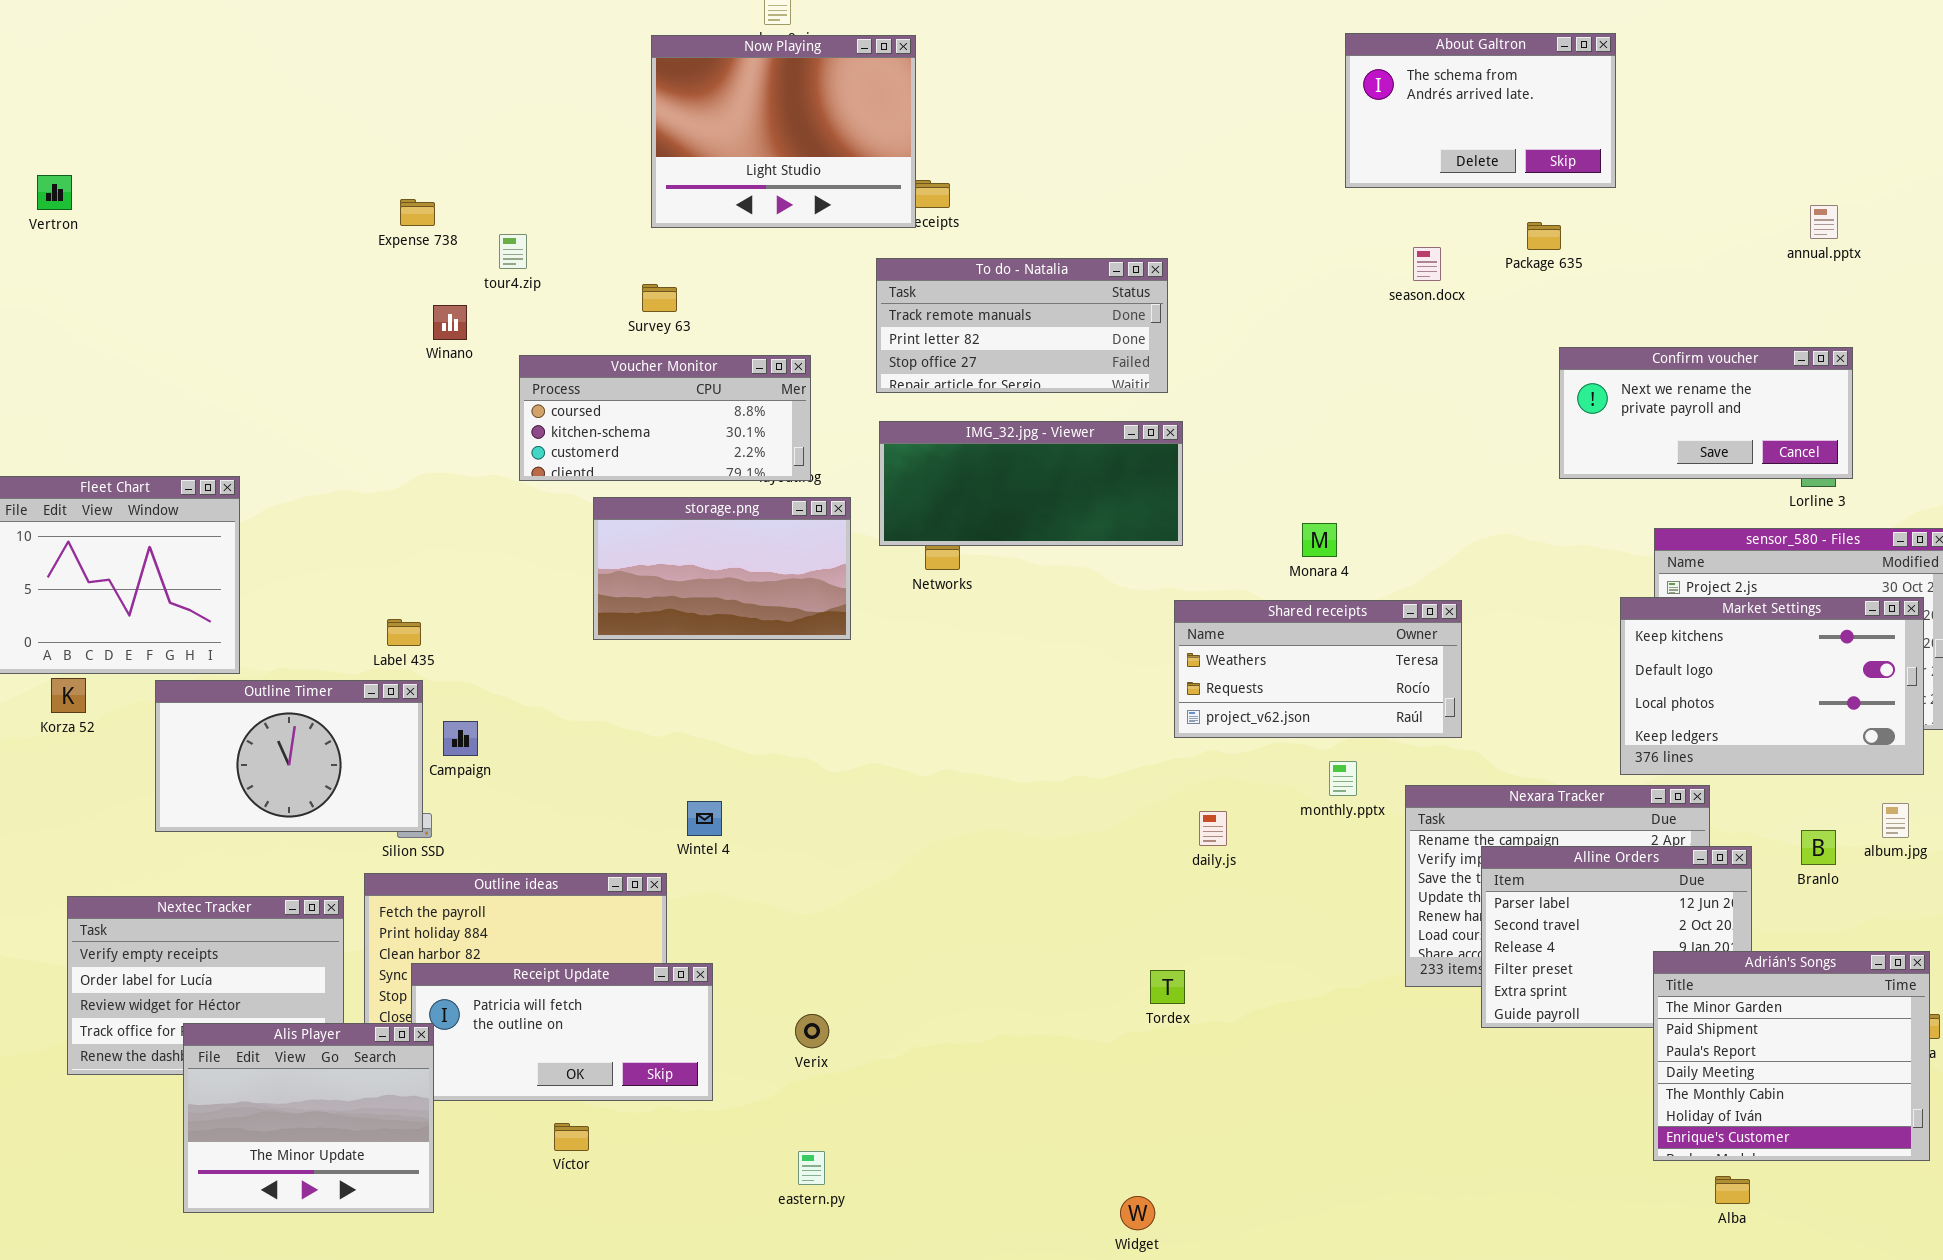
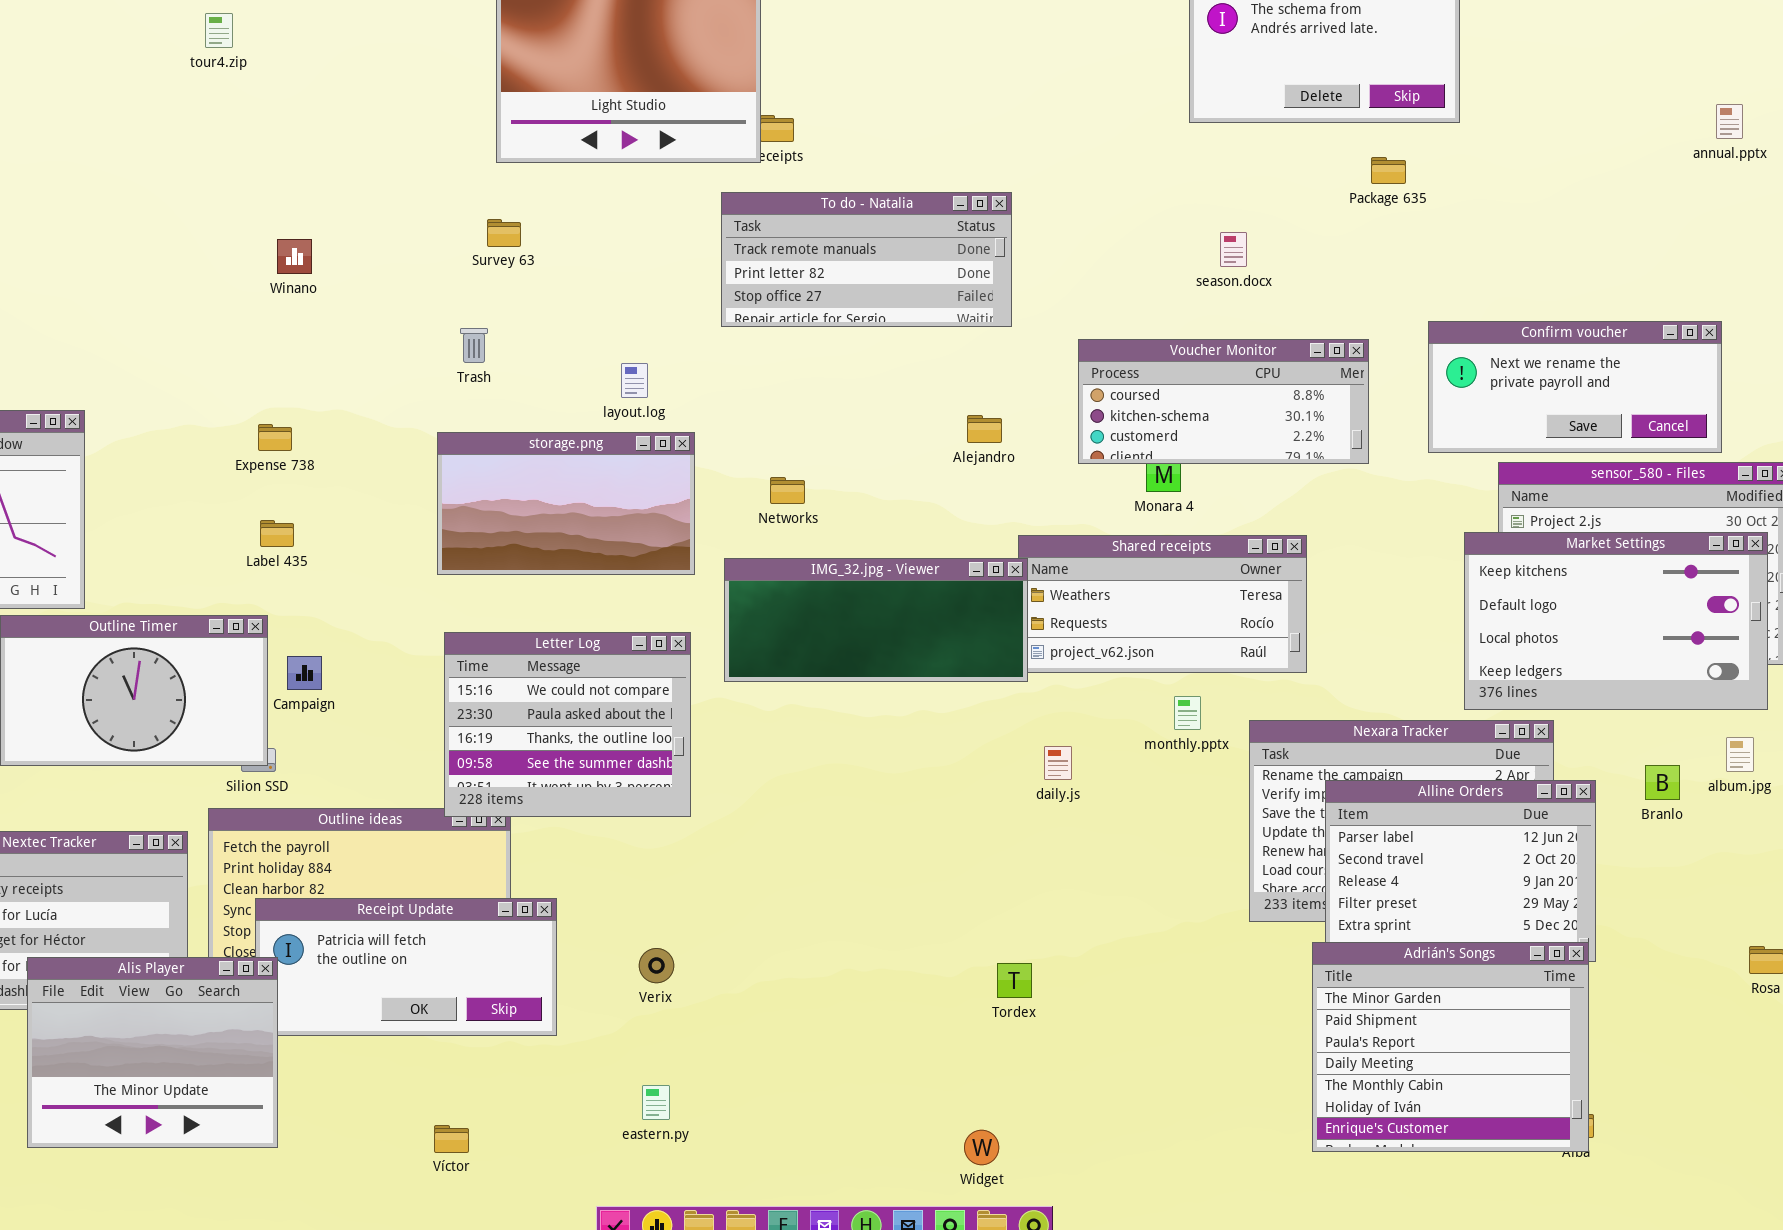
Expense 738: [400,199,435,226] -> [258,424,292,451], moved
annual.pptx: [1810,205,1838,239] -> [1716,104,1743,139], moved
tour4.zip: [499,234,527,269] -> [205,13,233,48], moved
season.docx: [1413,247,1441,281] -> [1220,232,1247,267], moved
Confirm voucher: [1559,347,1853,479] -> [1428,321,1722,453], moved
Voucher Monitor: [519,355,811,481] -> [1078,339,1369,464], moved
IMG_32.jpg - Viewer: [879,421,1183,546] -> [724,558,1028,682], moved
Label 435: [387,619,421,646] -> [260,520,294,547], moved
Letter Log: none -> [444,632,691,817], opened
Adrián's Songs: [1653,951,1930,1161] -> [1312,942,1589,1152], moved
Tordex: [1150,970,1185,1004] -> [997,963,1032,998], moved
Víctor: [554,1123,589,1151] -> [434,1125,469,1153], moved

